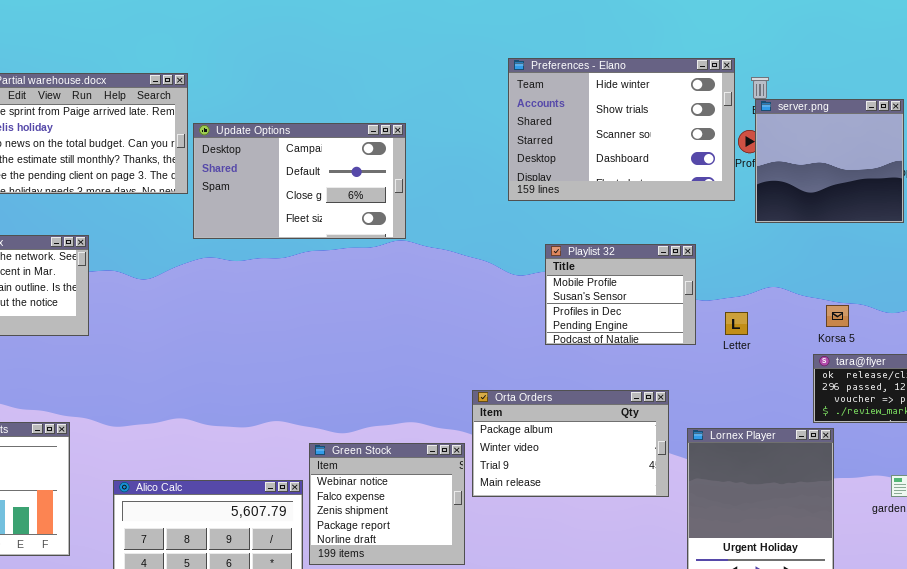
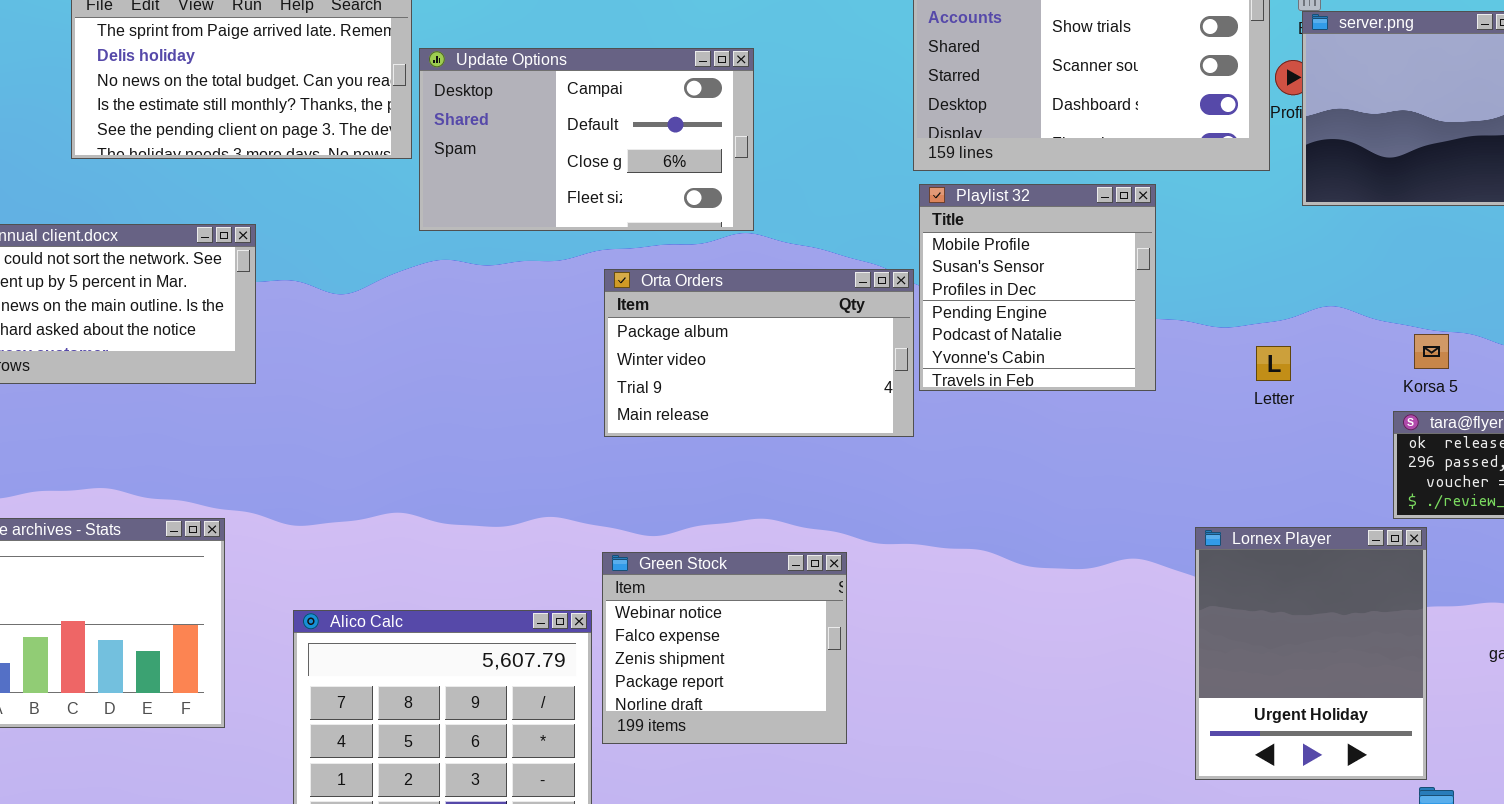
Playlist 32: [545,244,696,345] -> [919,184,1156,391], moved, resized
Orta Orders: [472,390,669,497] -> [604,269,914,437], moved

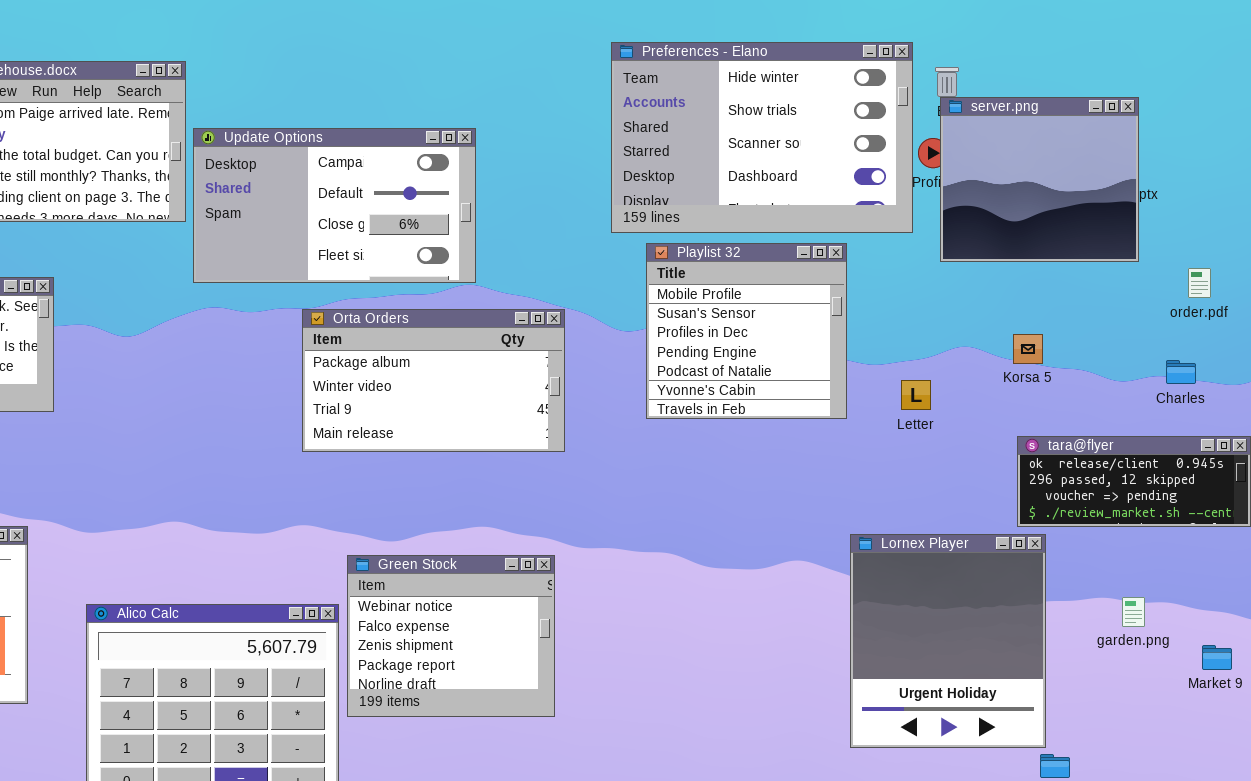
Playlist 32: [919,184,1156,391] -> [646,243,847,419], moved
Orta Orders: [604,269,914,437] -> [302,309,565,452], moved
Korsa 5: [1414,334,1449,369] -> [1013,334,1043,364], moved

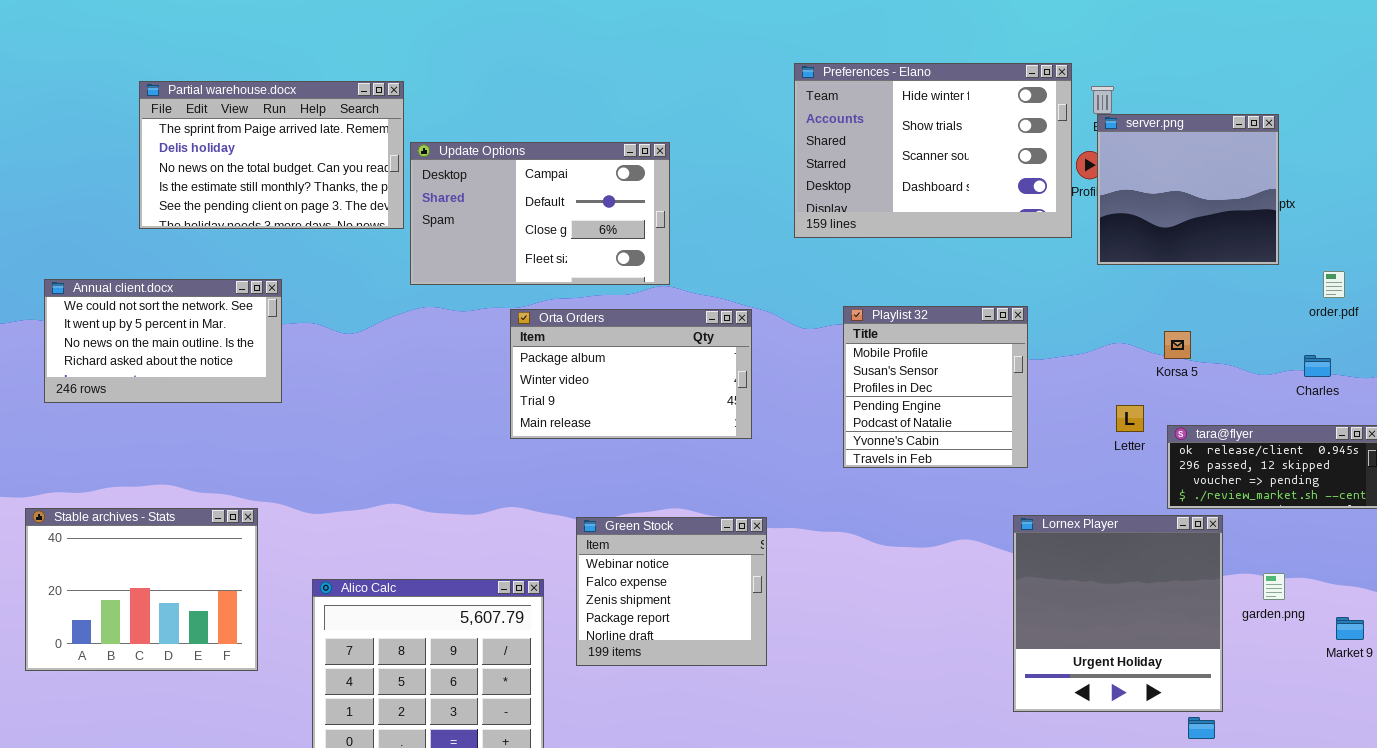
Playlist 32: [646,243,847,419] -> [843,306,1028,468], moved
Letter: [901,380,931,410] -> [1116,405,1144,432], moved
Lornex Player: [850,534,1046,748] -> [1013,515,1223,712], resized
Green Stock: [347,555,555,717] -> [576,517,767,666], moved

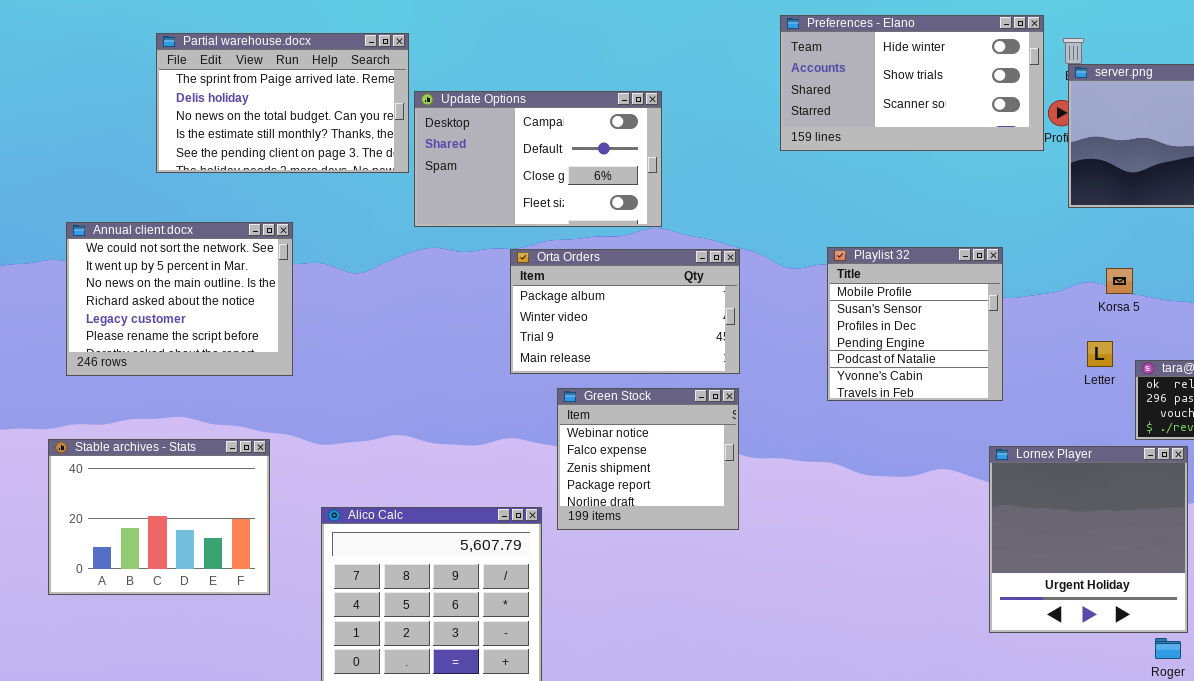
Preferences - Elano: [794,63,1072,238] -> [780,15,1044,151], resized
Annual client.docx: [44,279,282,403] -> [66,222,293,376], resized
Korsa 5: [1164,331,1191,359] -> [1106,268,1133,294], moved
Green Stock: [576,517,767,666] -> [557,388,739,530], moved

